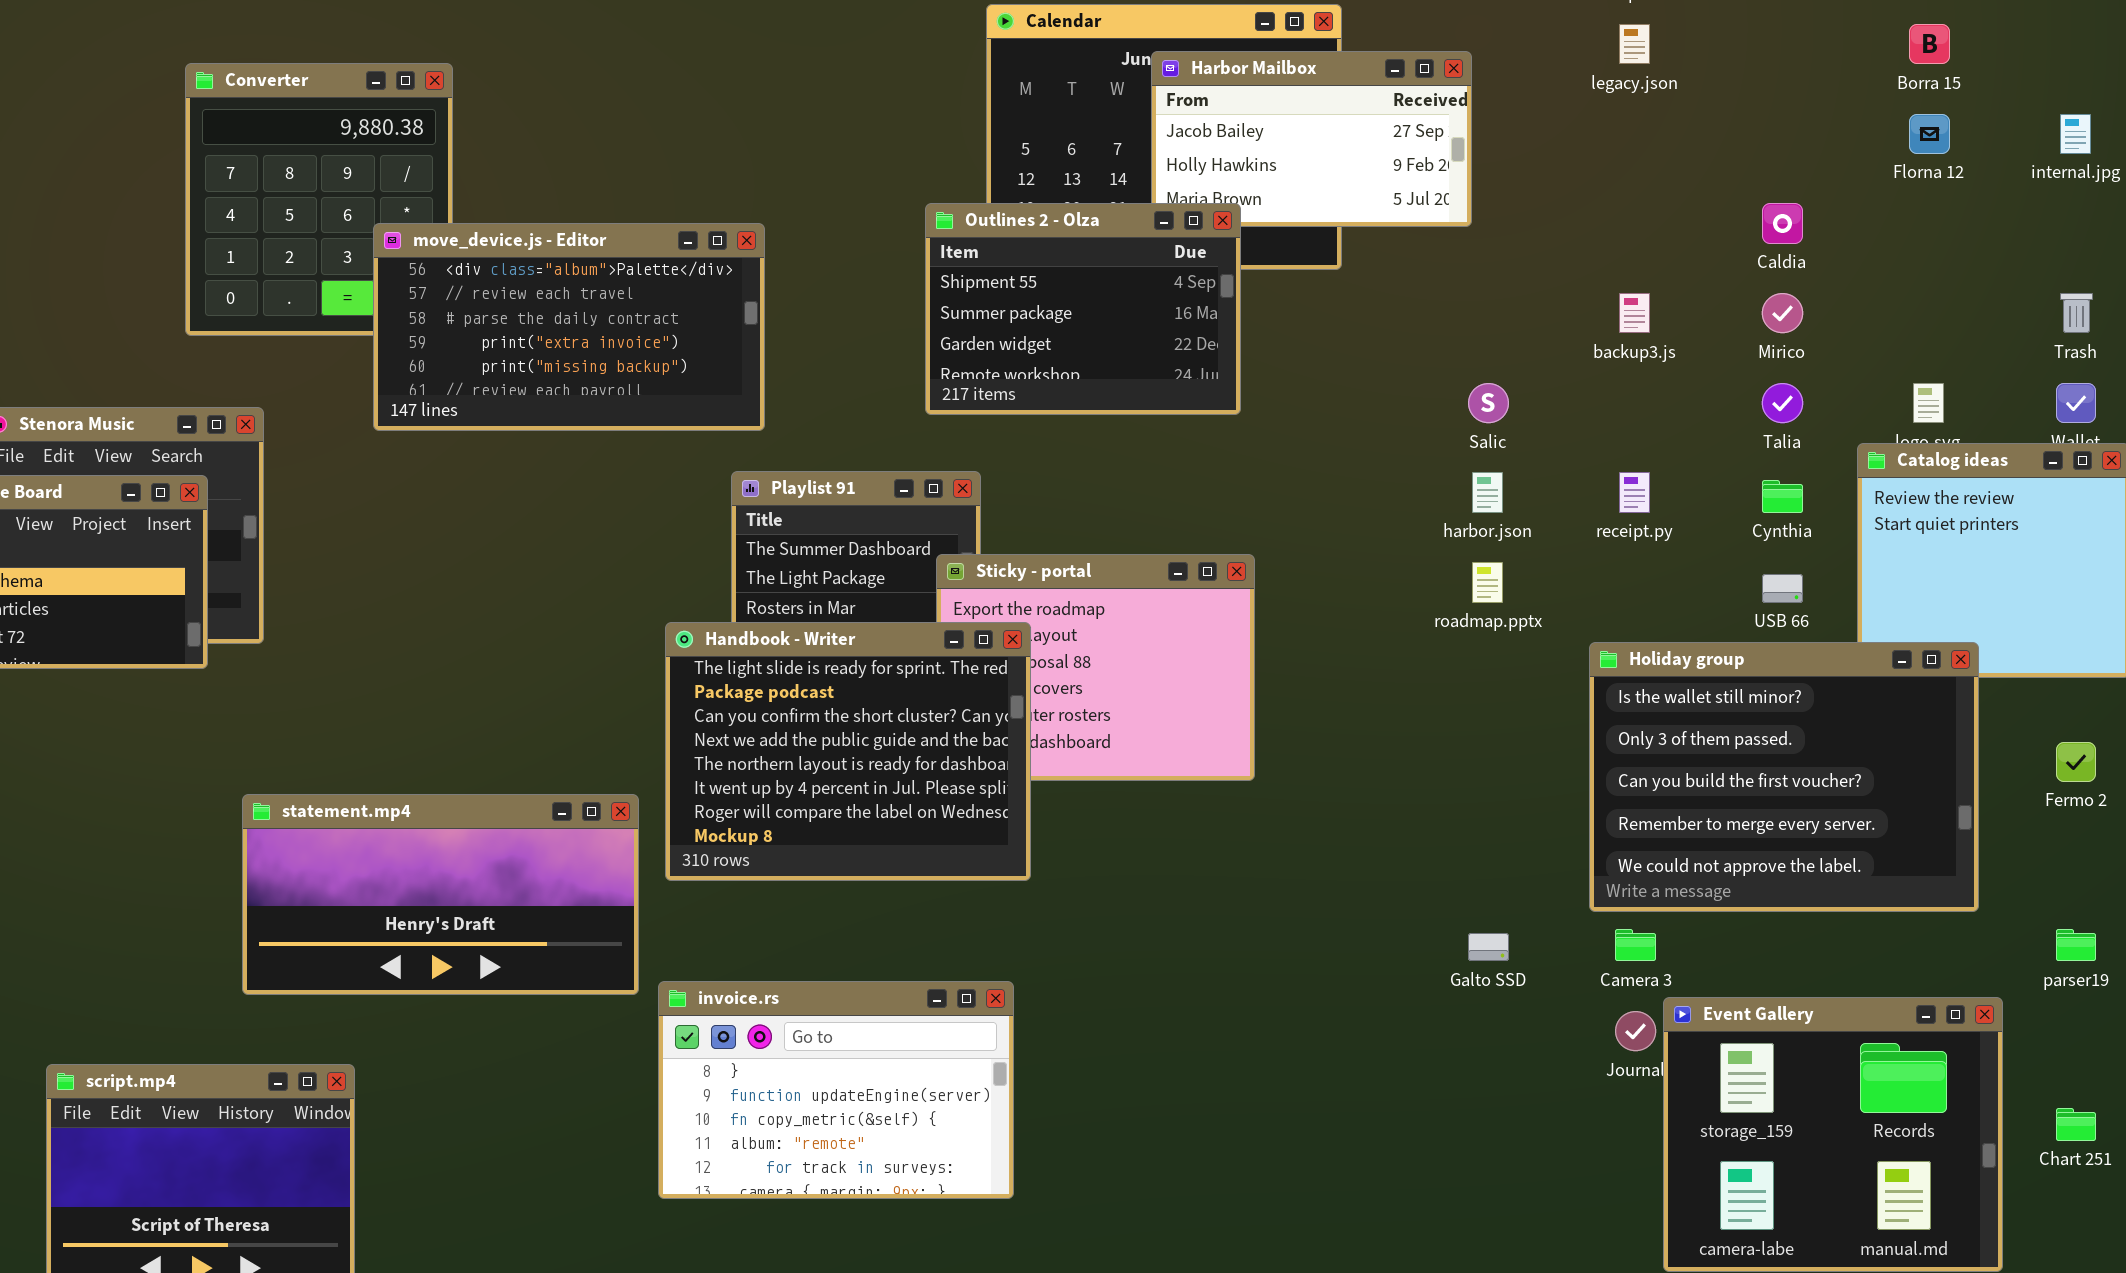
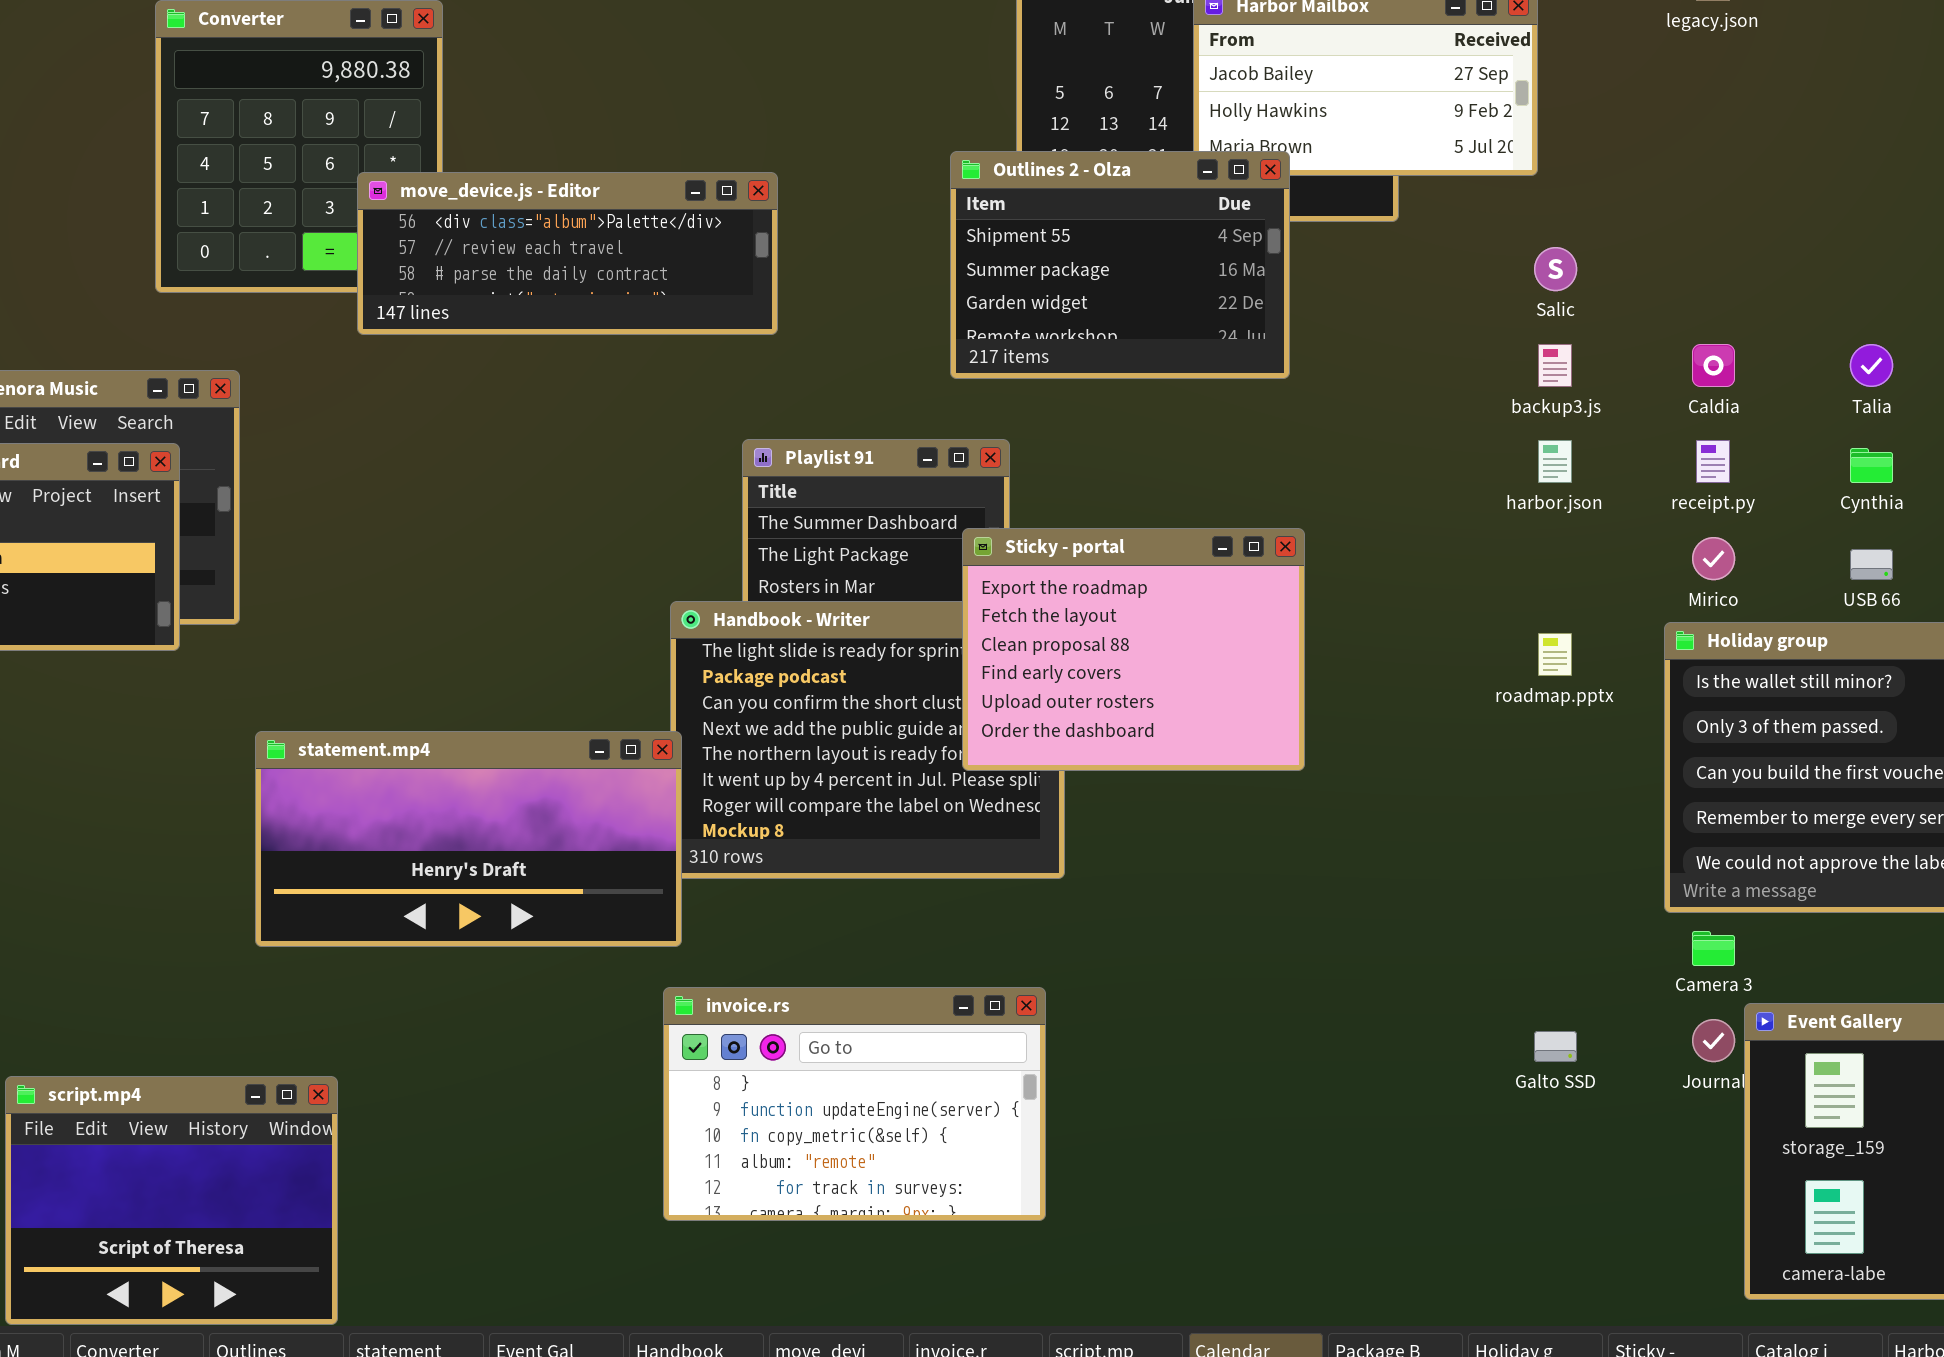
Caldia: [1762,203,1803,244] -> [1692,344,1735,387], moved
move_device.js - Editor: [373,223,765,431] -> [357,172,778,335], resized
backup3.js: [1619,293,1650,333] -> [1538,344,1572,387], moved
Mirico: [1762,293,1803,333] -> [1692,537,1735,580], moved
Salic: [1468,383,1509,423] -> [1534,247,1577,291], moved
Sticky - portal: [936,554,1255,781] -> [962,528,1305,771], raised
roadmap.pptx: [1472,562,1503,603] -> [1538,633,1572,676], moved
statement.mp4: [242,794,639,995] -> [255,731,682,947], moved
Galto SSD: [1468,933,1509,961] -> [1534,1031,1577,1062], moved

